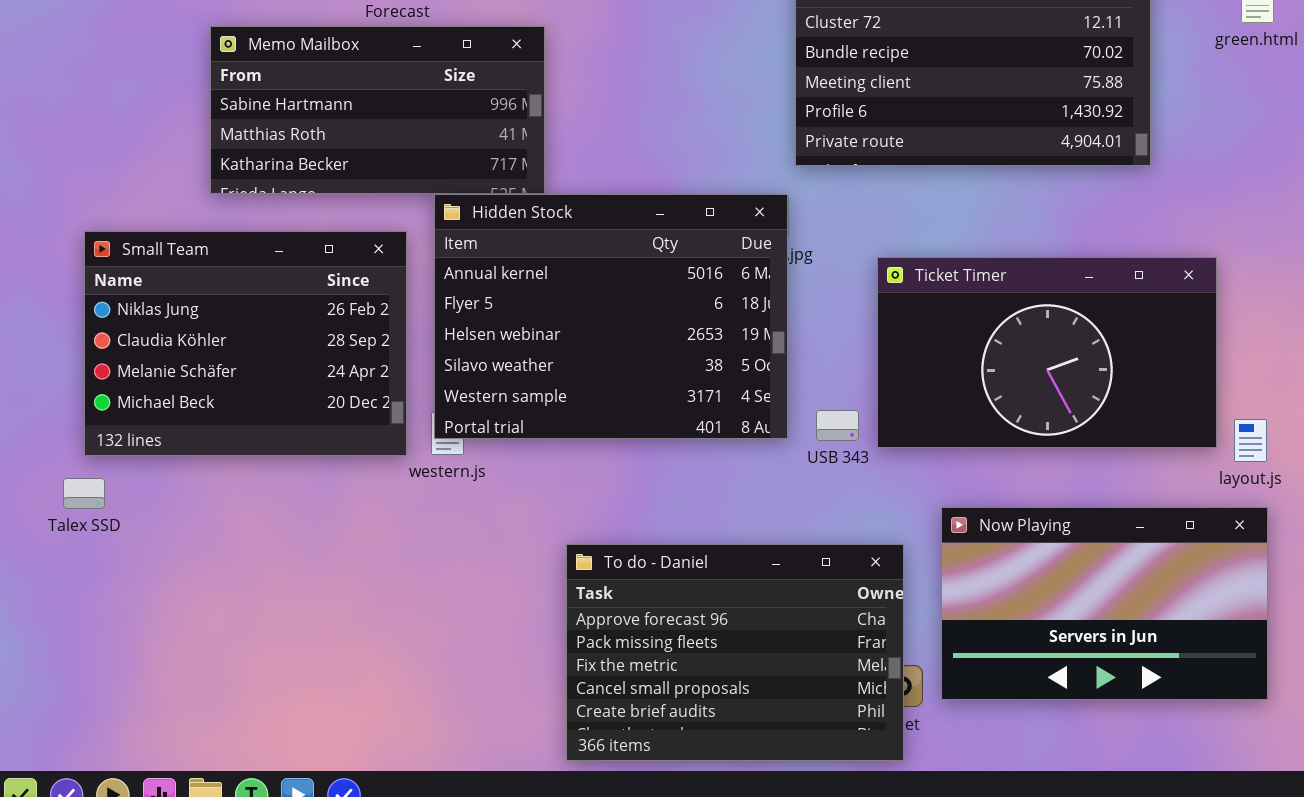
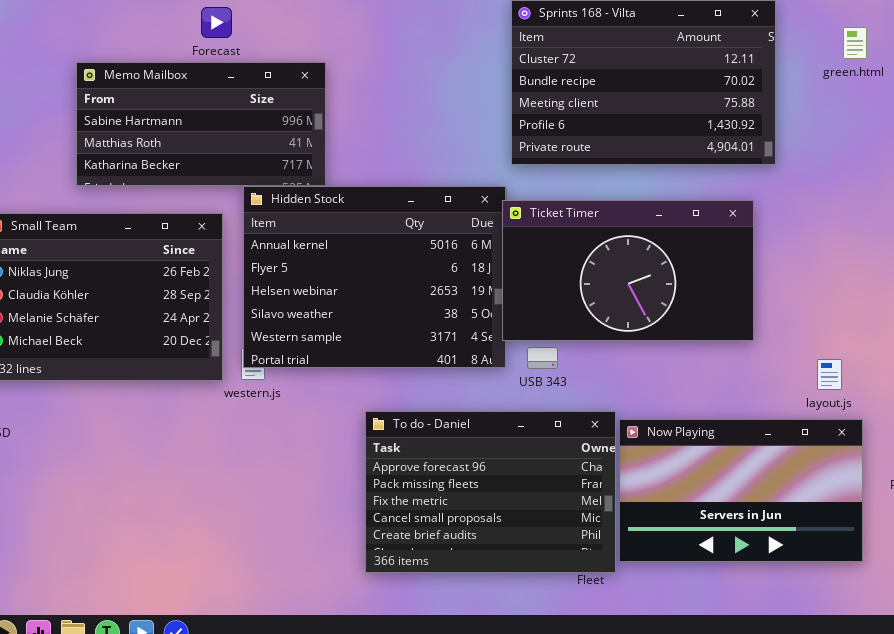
Ticket Timer: [877,257,1217,448] -> [502,200,754,341], moved
layout.js: [1234,419,1267,462] -> [817,359,842,390], moved
To do - Daniel: [566,544,904,761] -> [365,411,616,573], moved

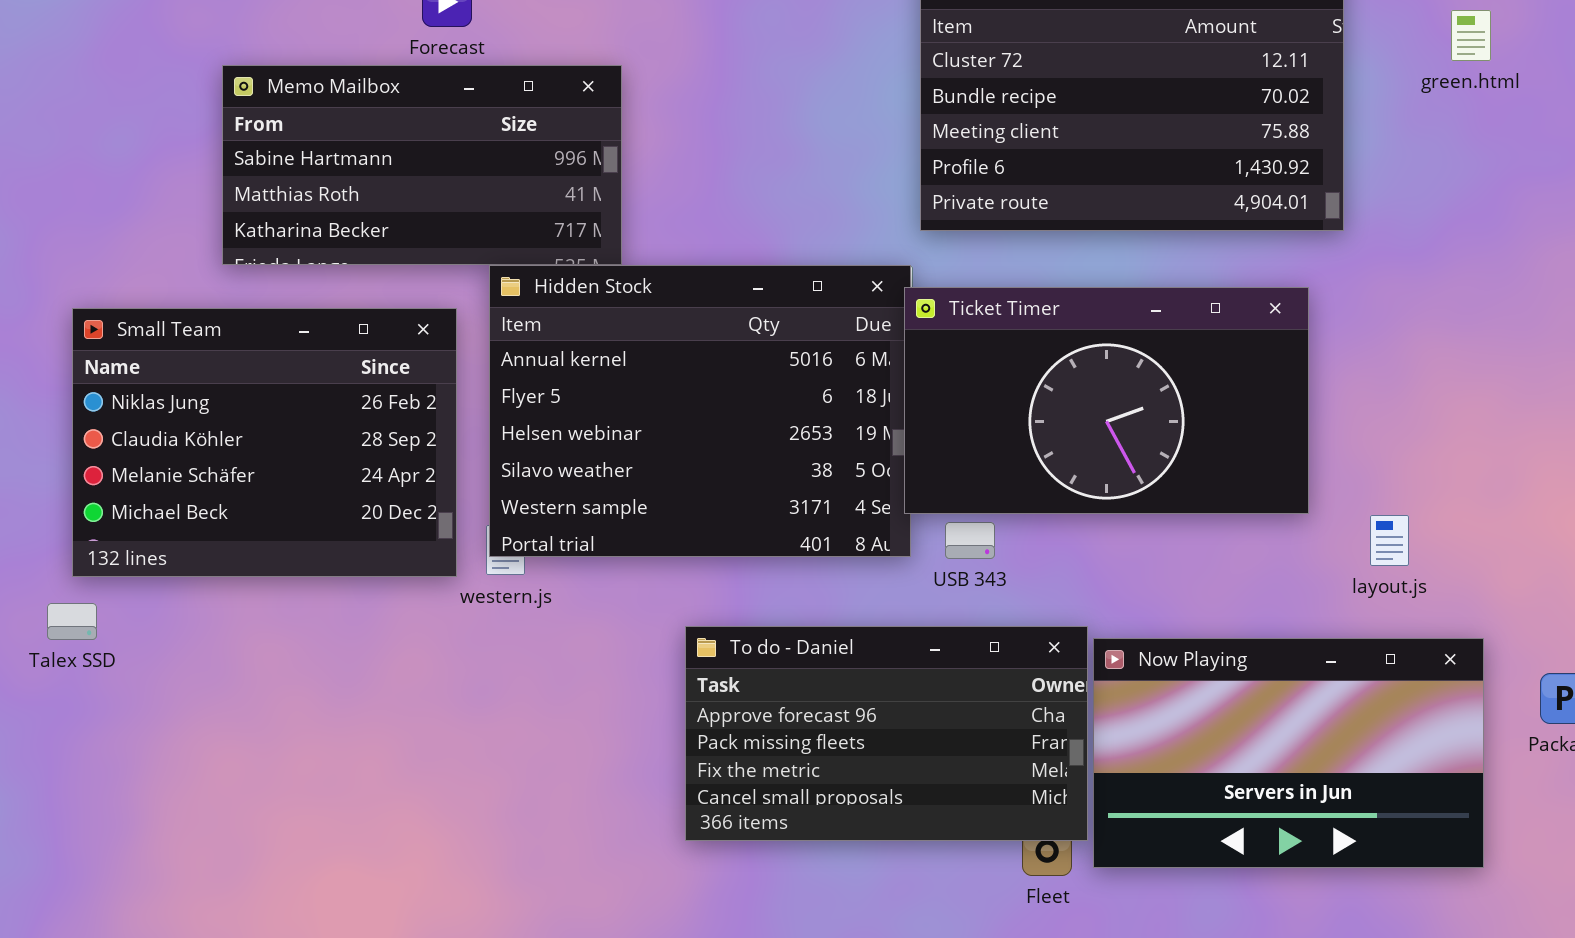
layout.js: [817,359,842,390] -> [1370,515,1409,566], moved
To do - Daniel: [365,411,616,573] -> [685,626,1088,841], resized

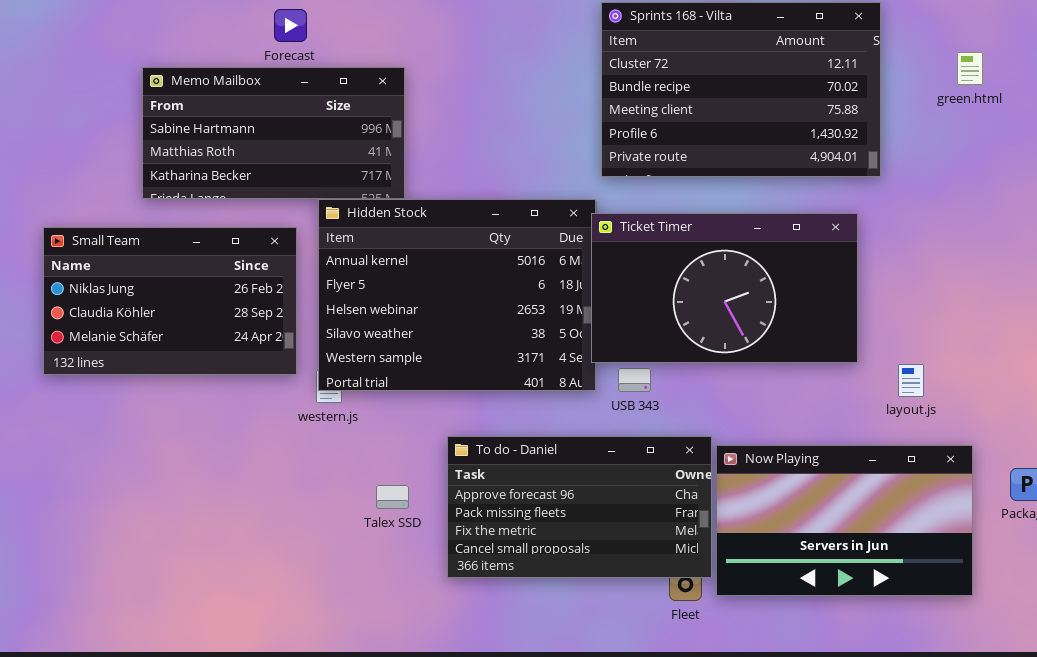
green.html: [1451,10,1491,61] -> [957,52,983,85], moved
Small Team: [72,308,457,577] -> [43,227,297,375], resized
Talex SSD: [47,603,97,640] -> [376,485,409,509], moved

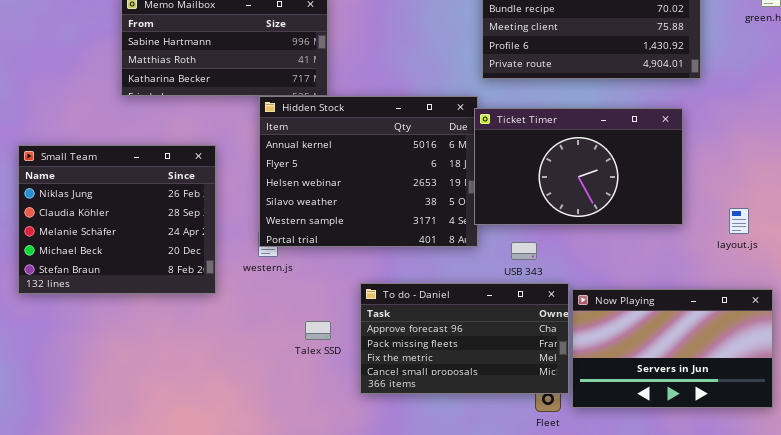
Small Team: [43,227,297,375] -> [18,145,216,294], moved, resized
layout.js: [898,364,924,397] -> [729,208,749,234], moved
USB 343: [618,368,651,392] -> [511,242,537,260], moved

